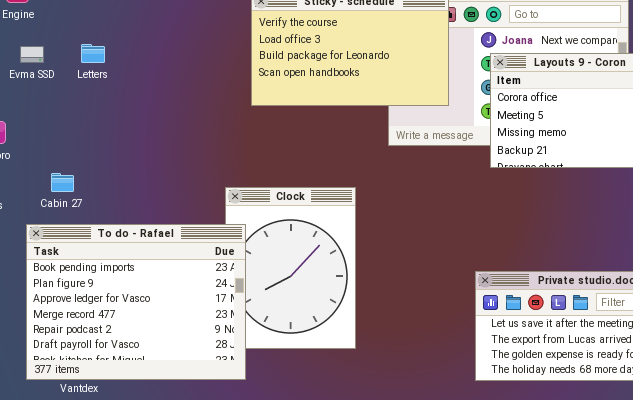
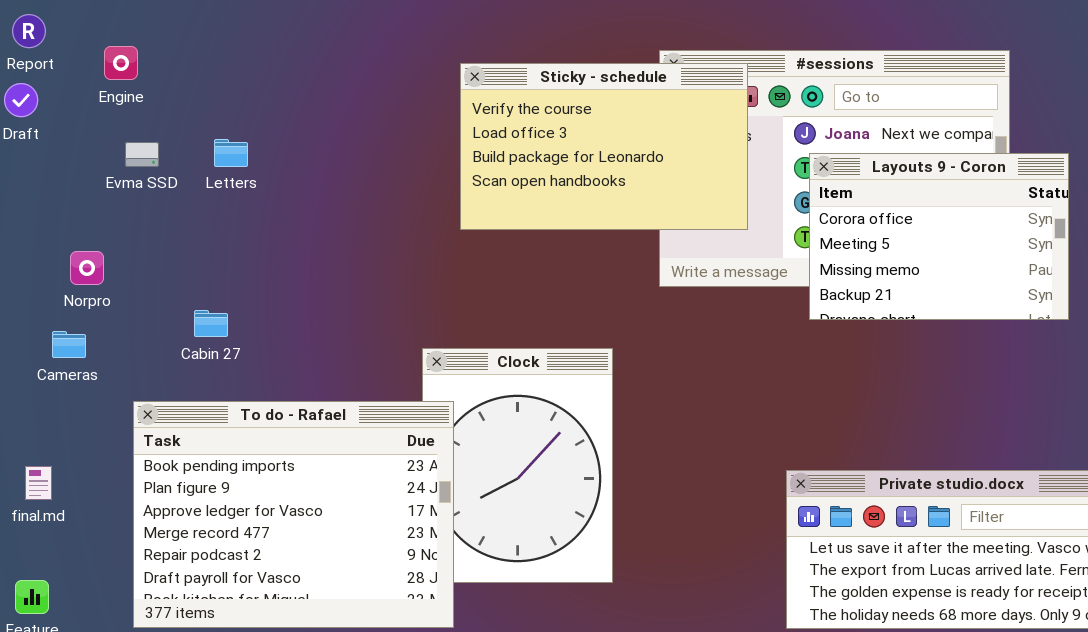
Cabin 27: [51,173,74,192] -> [194,310,228,337], moved

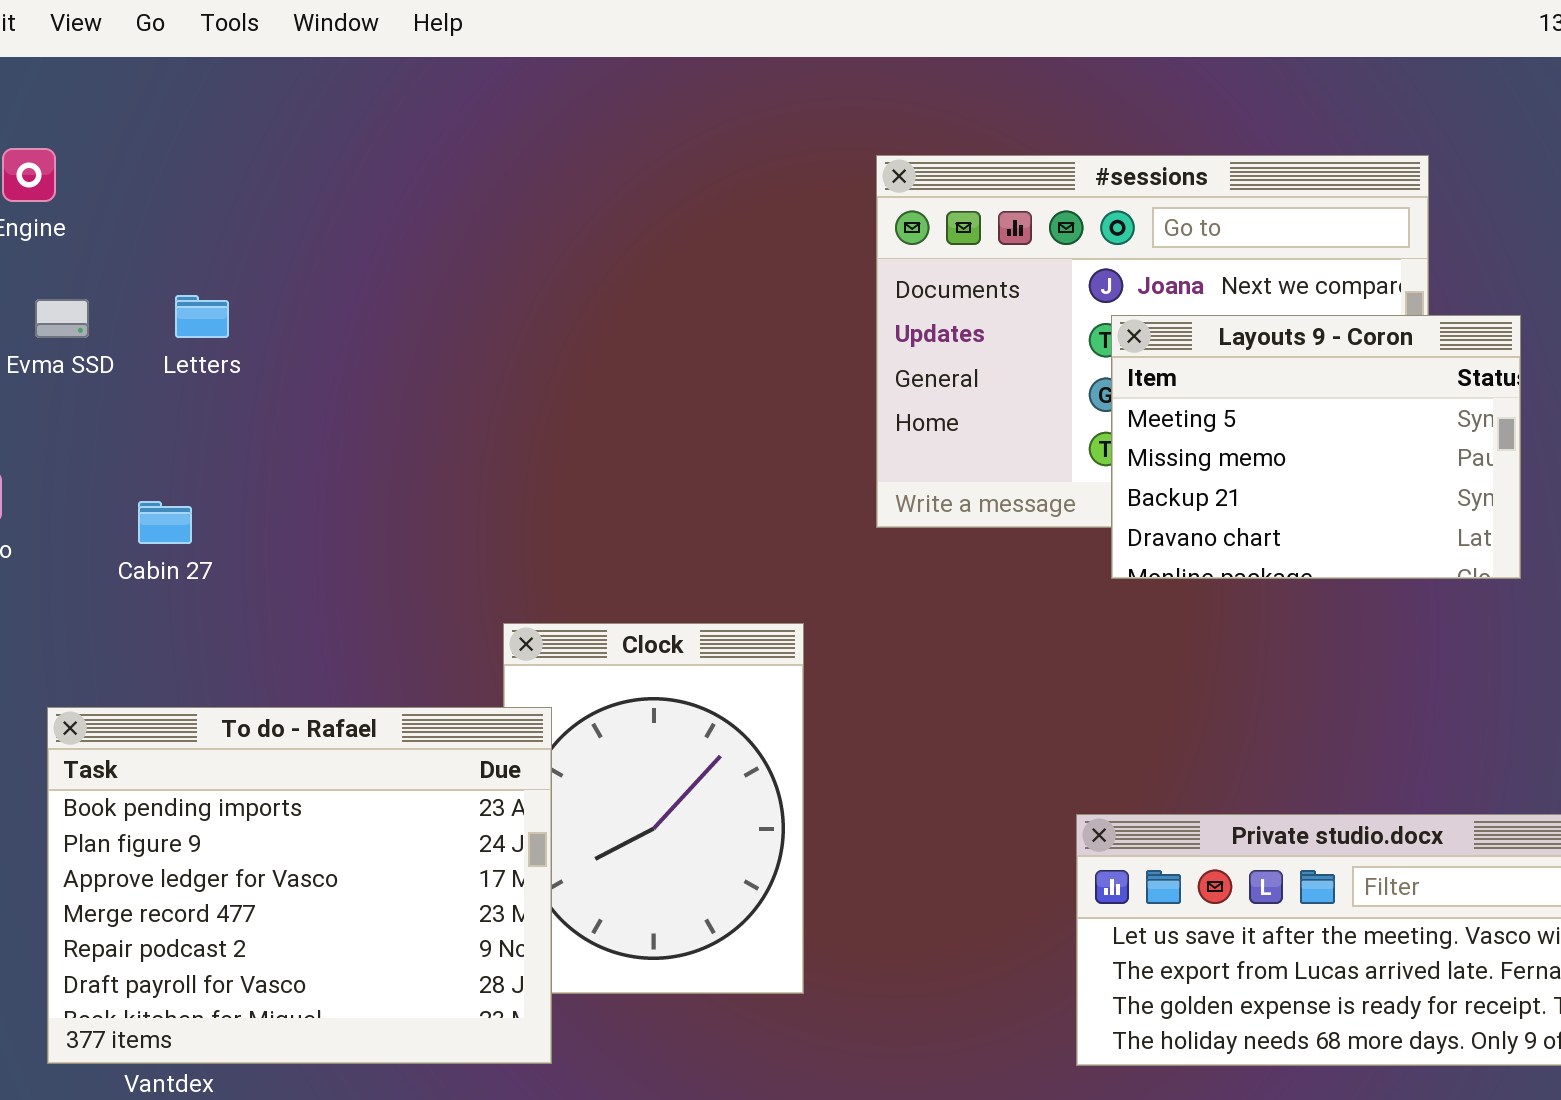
Sticky - schedule: [460,63,748,230] -> none, closed
Layouts 9 - Coron: [809,153,1069,320] -> [1111,315,1521,579], scrolled down 1 row
Cabin 27: [194,310,228,337] -> [138,501,192,544], moved

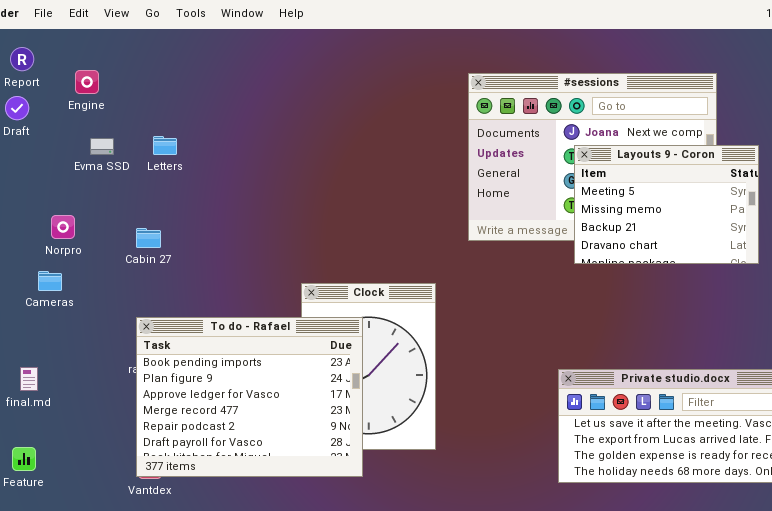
To do - Rafael: [47,707,552,1064] -> [136,317,363,477], moved

